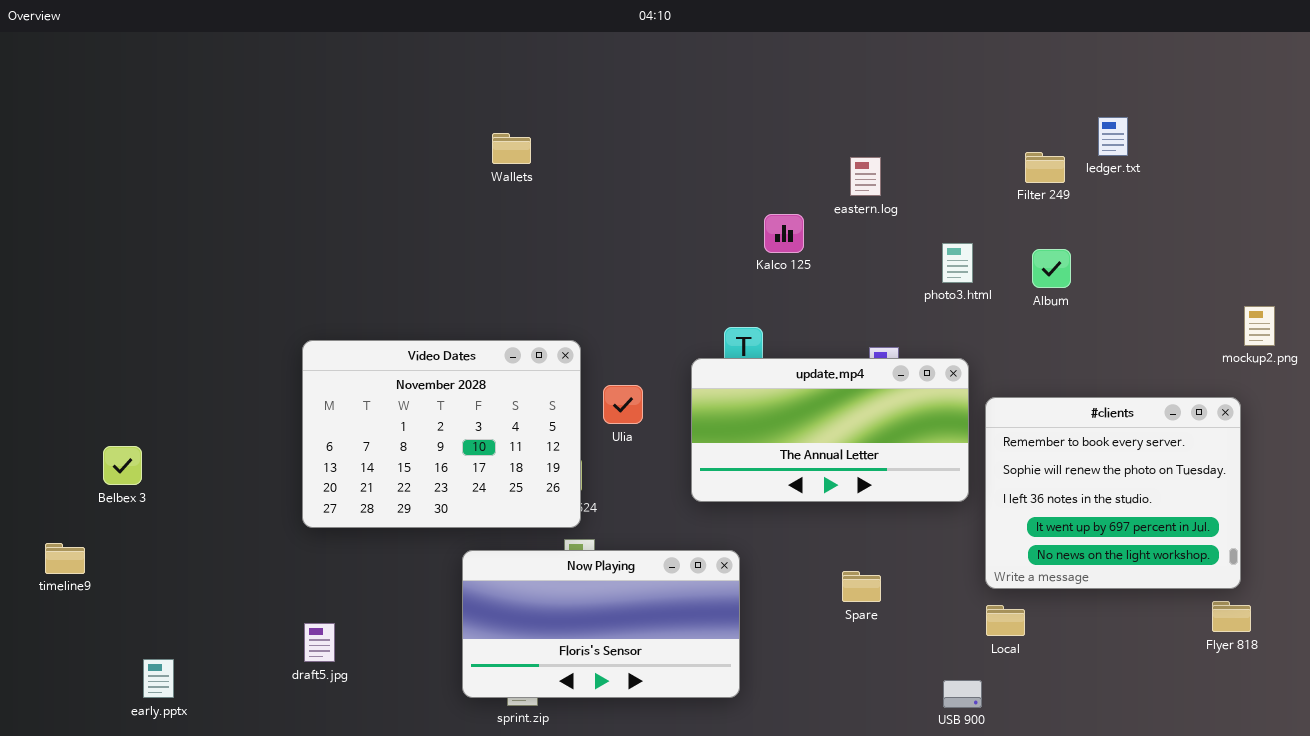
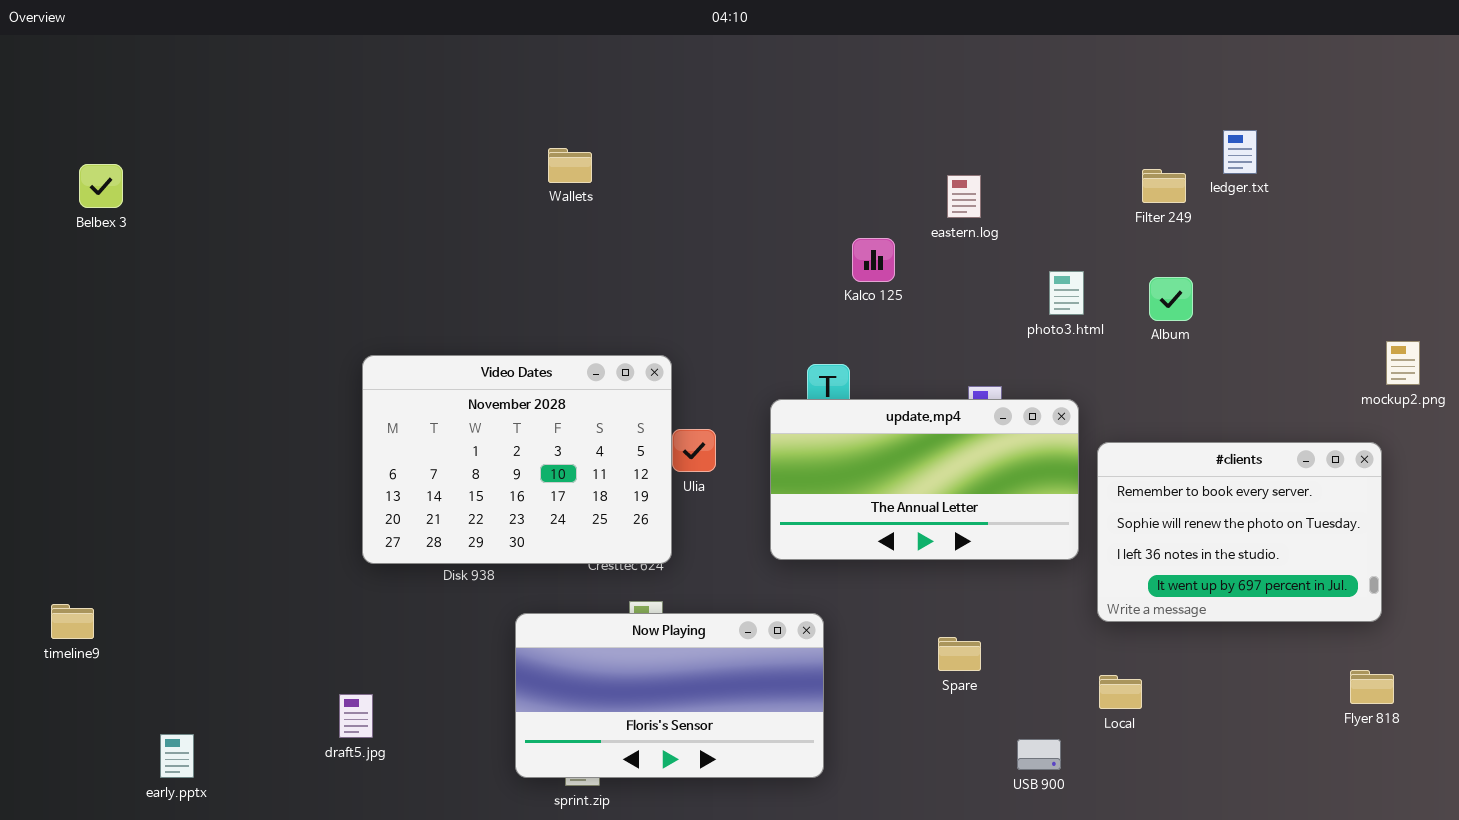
Video Dates: [302,340,581,528] -> [362,355,672,564], moved
#clients: [985,397,1241,589] -> [1097,442,1382,622], resized
Belbex 3: [103,446,142,485] -> [79,164,123,208], moved
USB 900: [943,680,982,708] -> [1017,739,1061,770], moved

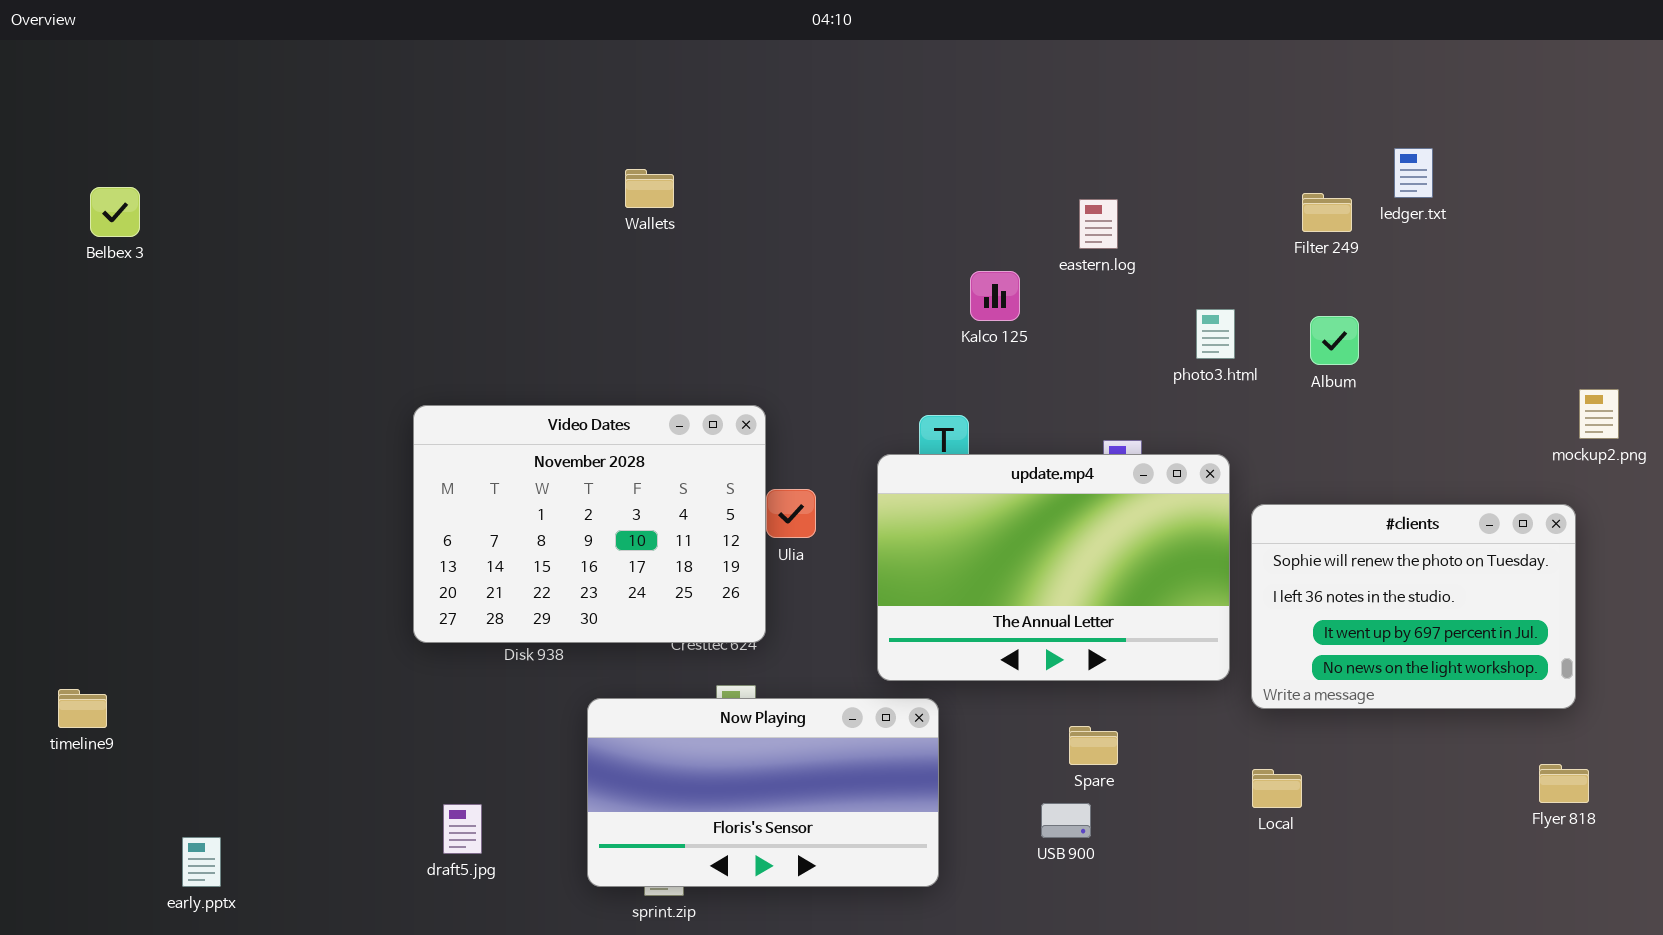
update.mp4: [770,399,1079,560] -> [877,454,1230,681], resized
#clients: [1097,442,1382,622] -> [1251,504,1576,709], scrolled down 1 row
draft5.jpg: [339,694,373,738] -> [443,804,482,854], moved
USB 900: [1017,739,1061,770] -> [1041,803,1091,838], moved

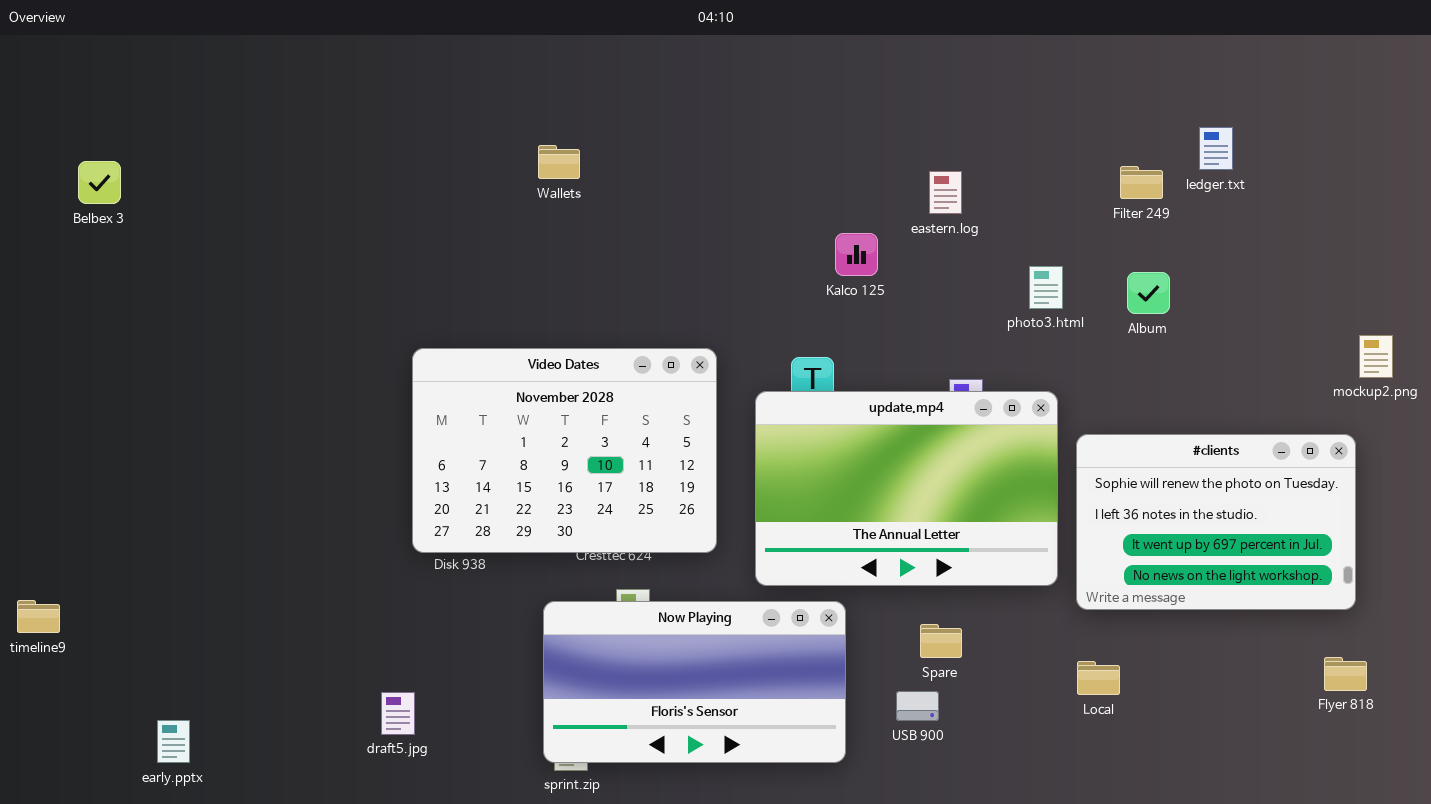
Video Dates: [413,405,766,643] -> [412,348,717,553], moved
timeline9: [58,689,107,728] -> [17,600,60,633], moved
Now Playing: [587,698,939,887] -> [543,601,846,763], moved

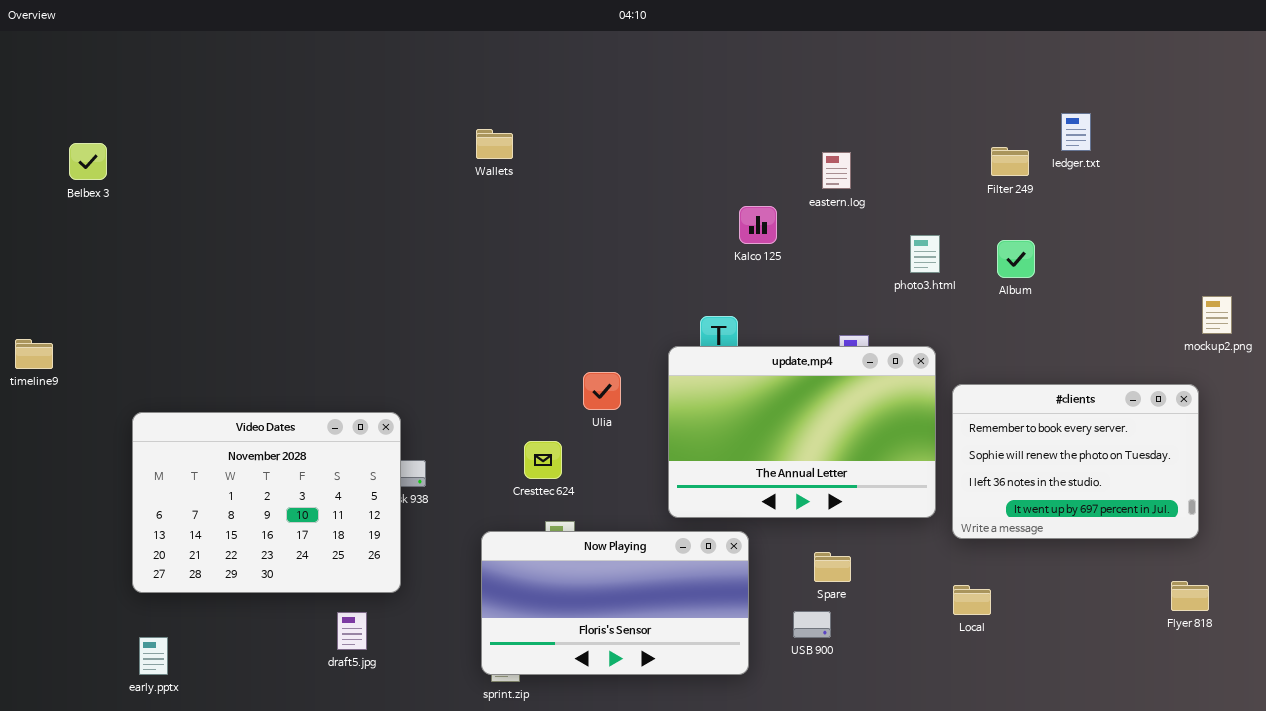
Video Dates: [412,348,717,553] -> [132,412,401,593], moved
#clients: [1076,434,1356,610] -> [952,384,1199,539], scrolled up 1 row
timeline9: [17,600,60,633] -> [15,339,53,369], moved

